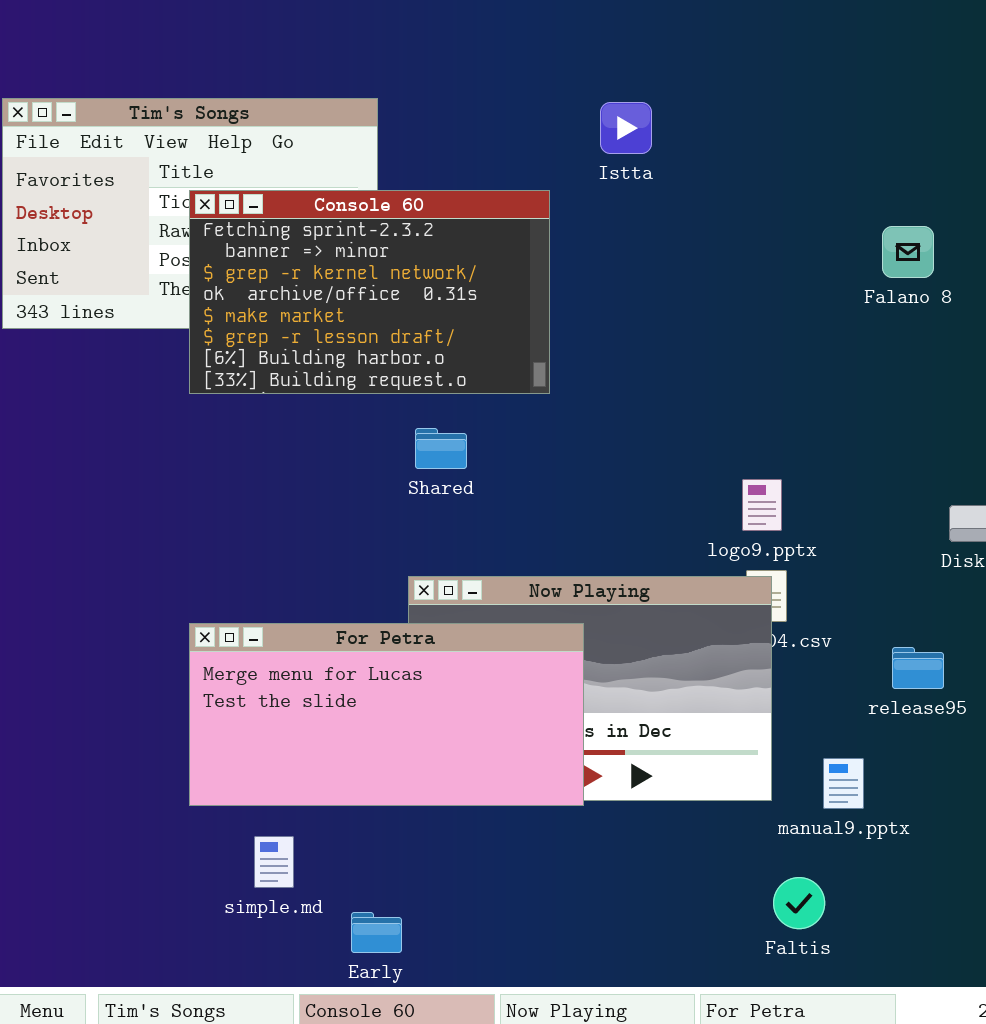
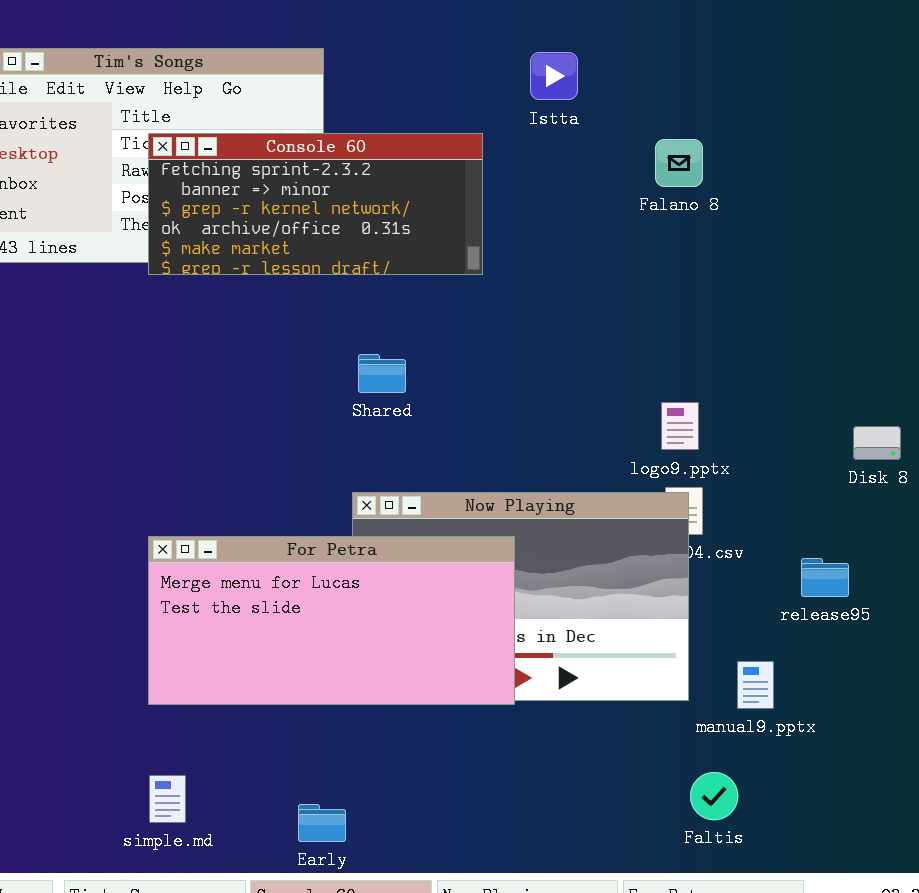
Console 60: [189,190,550,394] -> [148,133,483,275], resized
Falano 8: [882,226,934,278] -> [655,139,703,187], moved
simple.md: [254,836,294,888] -> [149,775,186,823], moved

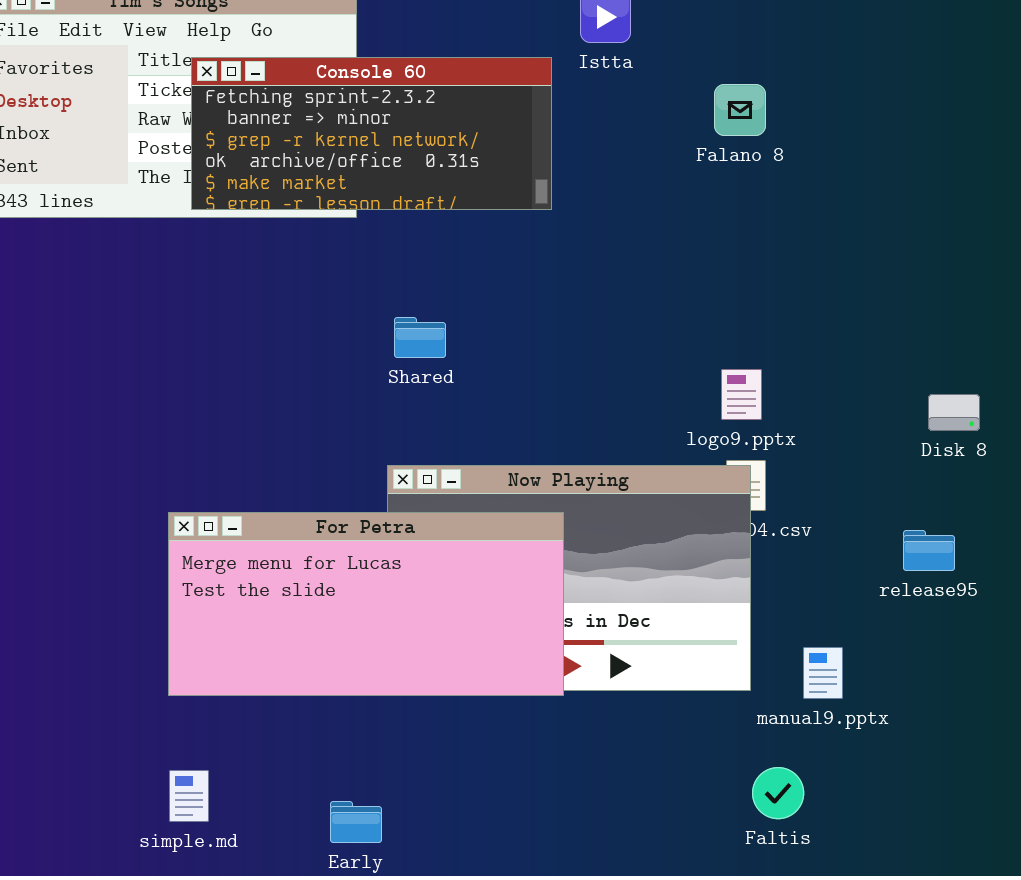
Console 60: [148,133,483,275] -> [191,57,552,210], moved
release95: [801,558,849,597] -> [903,530,955,571], moved

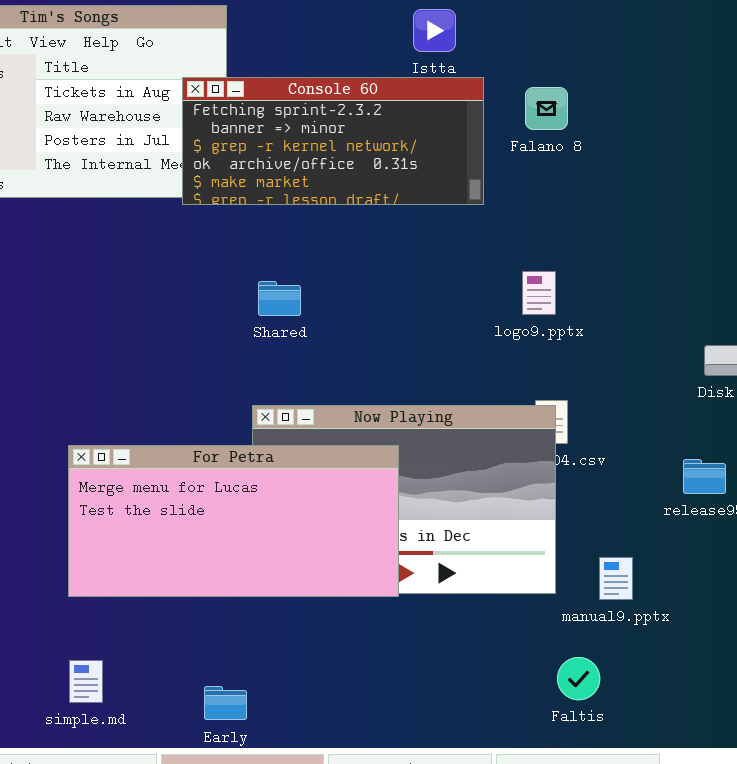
Console 60: [191,57,552,210] -> [182,77,484,205], moved
logo9.pptx: [721,369,762,420] -> [522,271,556,315], moved

